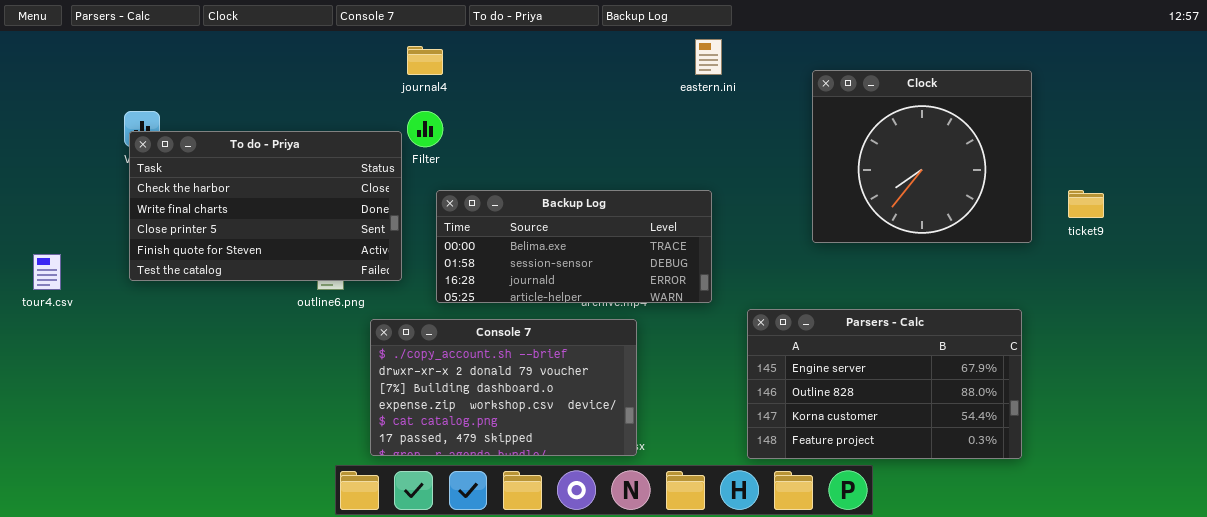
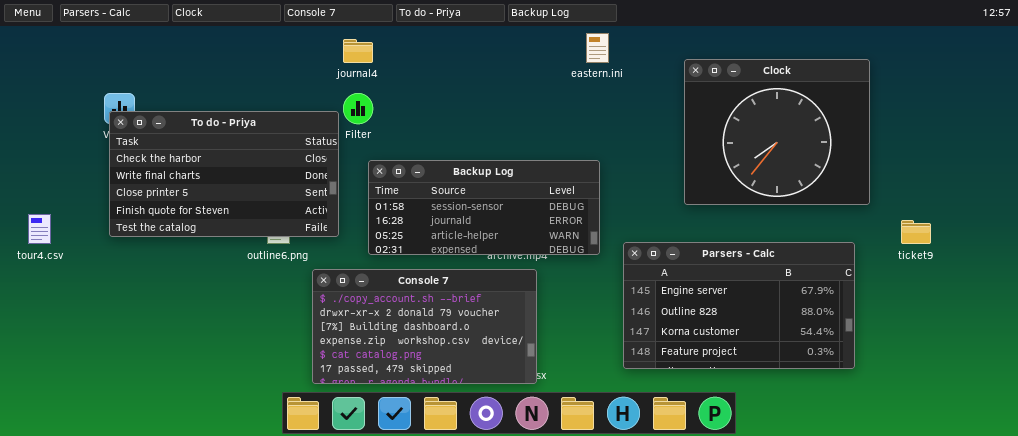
Backup Log: [436,190,712,303] -> [368,160,600,255], scrolled down 1 row
ticket9: [1068,190,1104,218] -> [901,220,931,244], moved
Parsers - Calc: [747,309,1022,459] -> [623,242,855,369], moved

